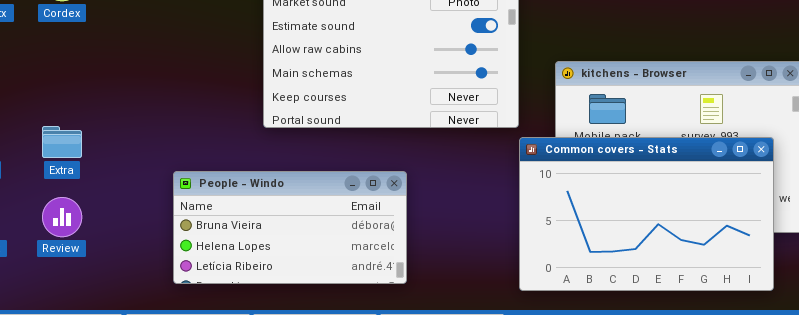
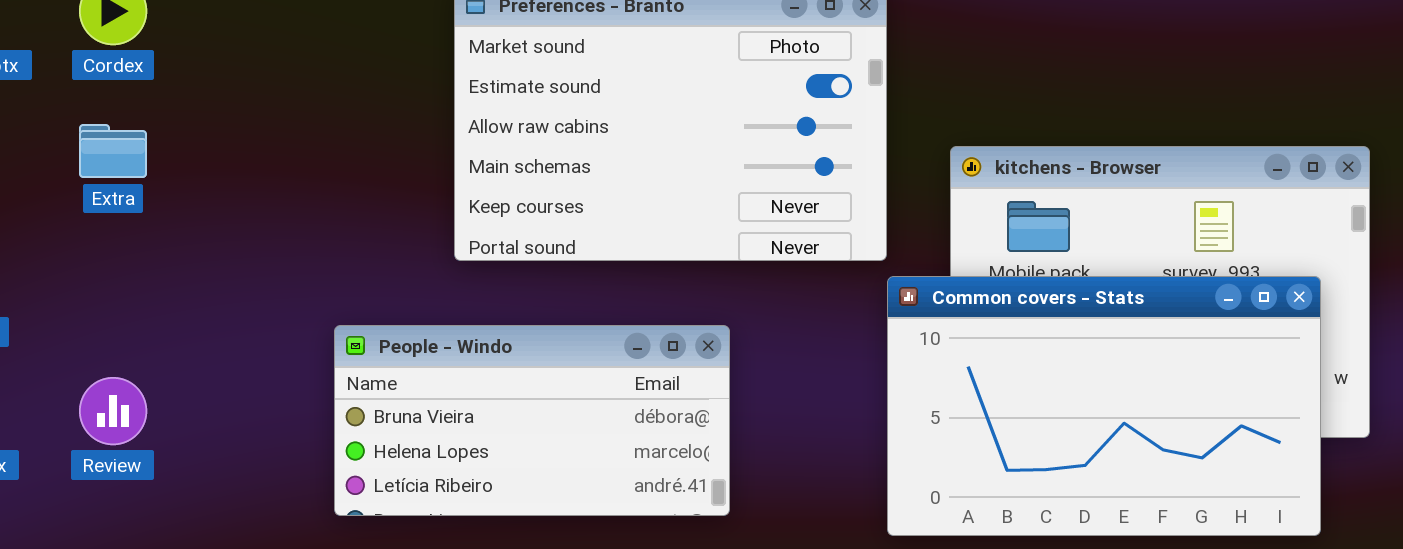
Extra: [42,126,82,158] -> [79,124,147,178], moved
People - Windo: [173,171,407,284] -> [334,325,730,516], moved

